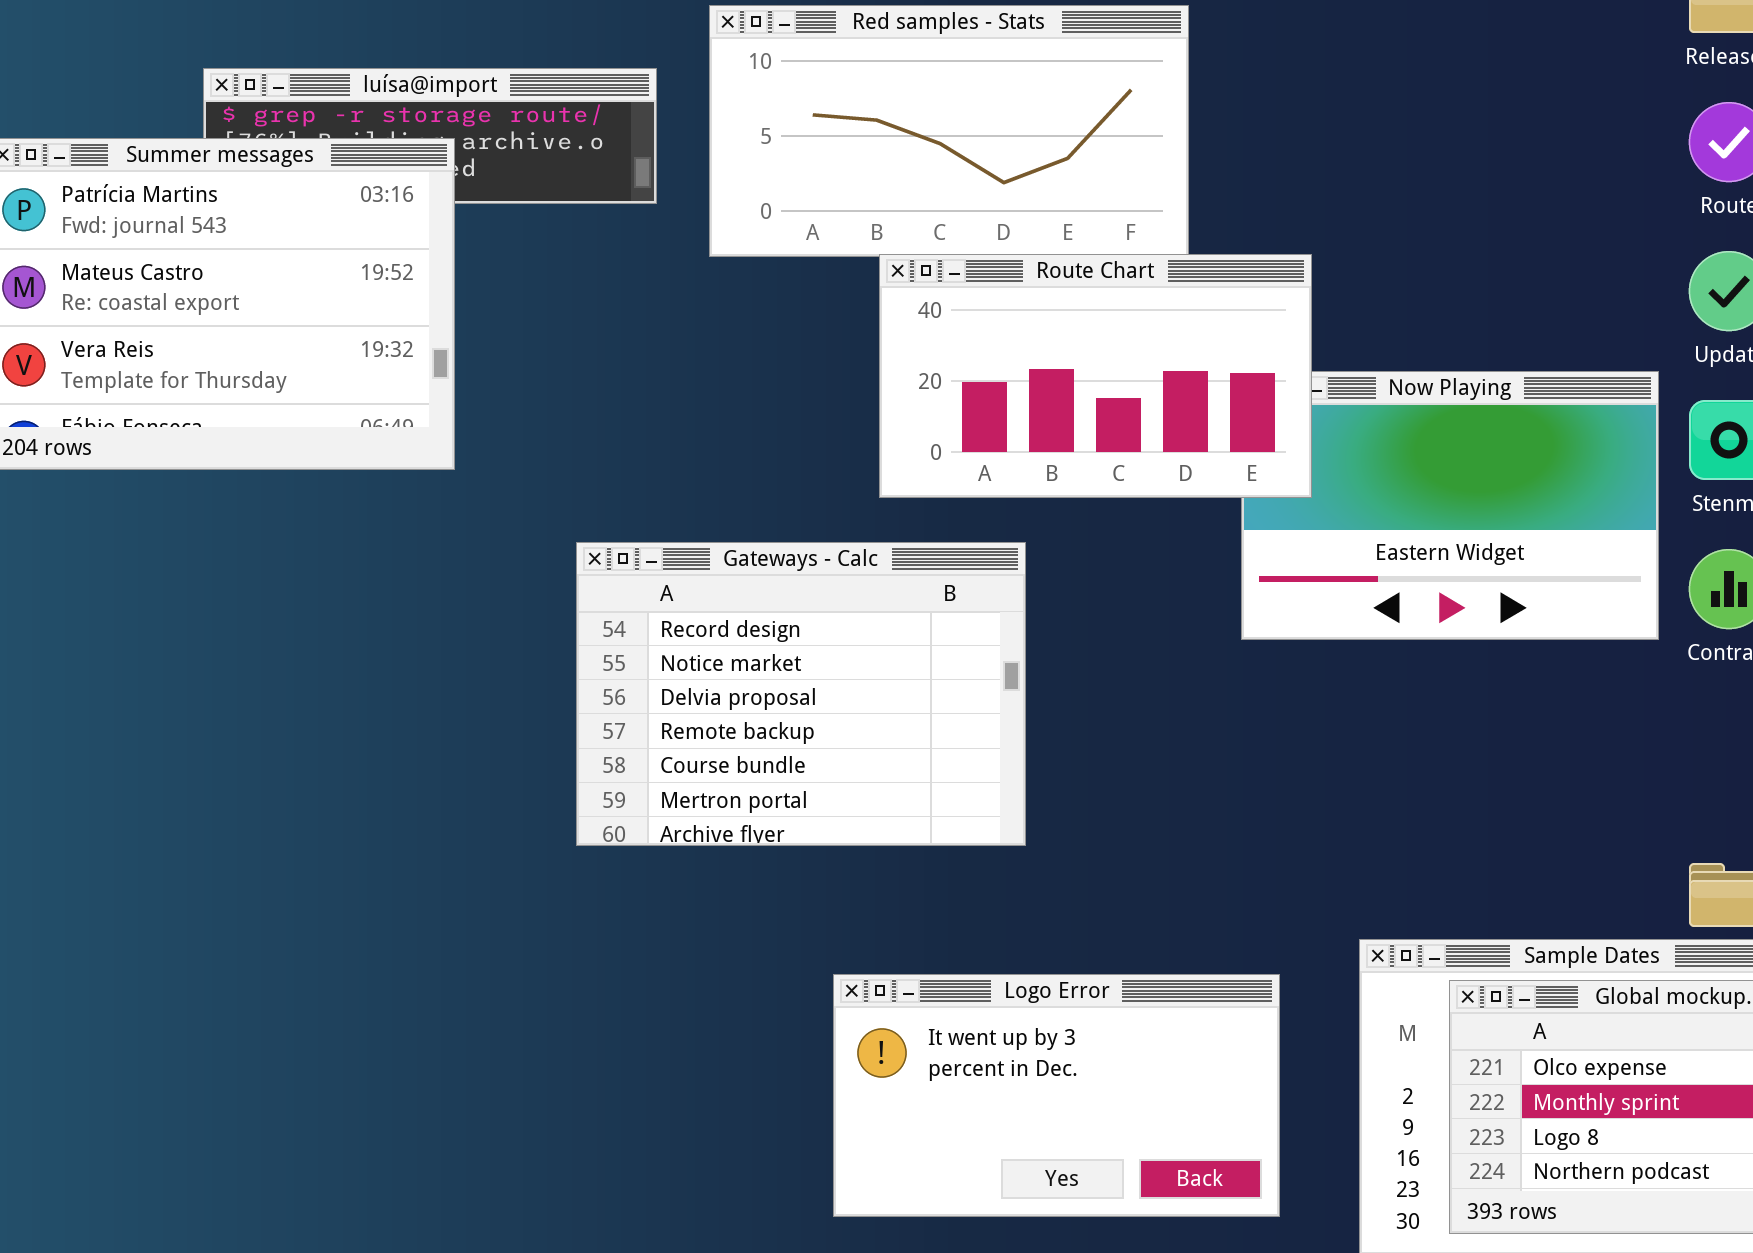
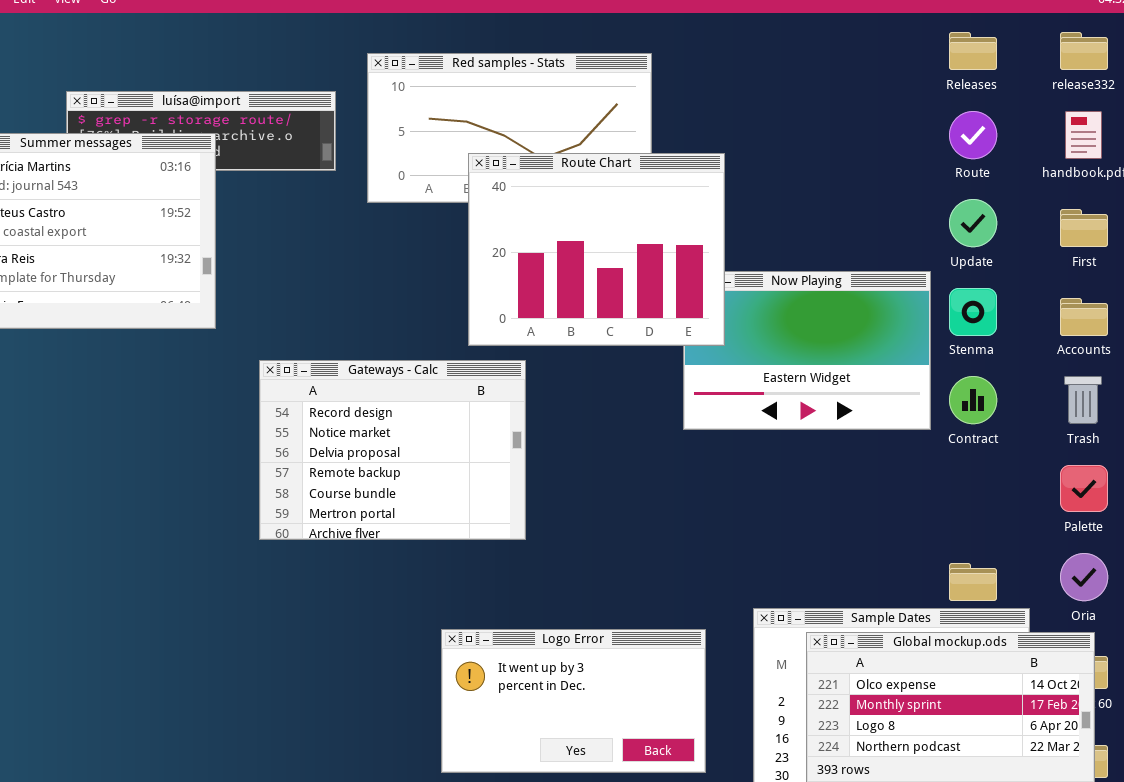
Route Chart: [879,254,1312,498] -> [468,153,725,346], resized
Gateways - Calc: [576,542,1026,846] -> [259,360,526,540], moved

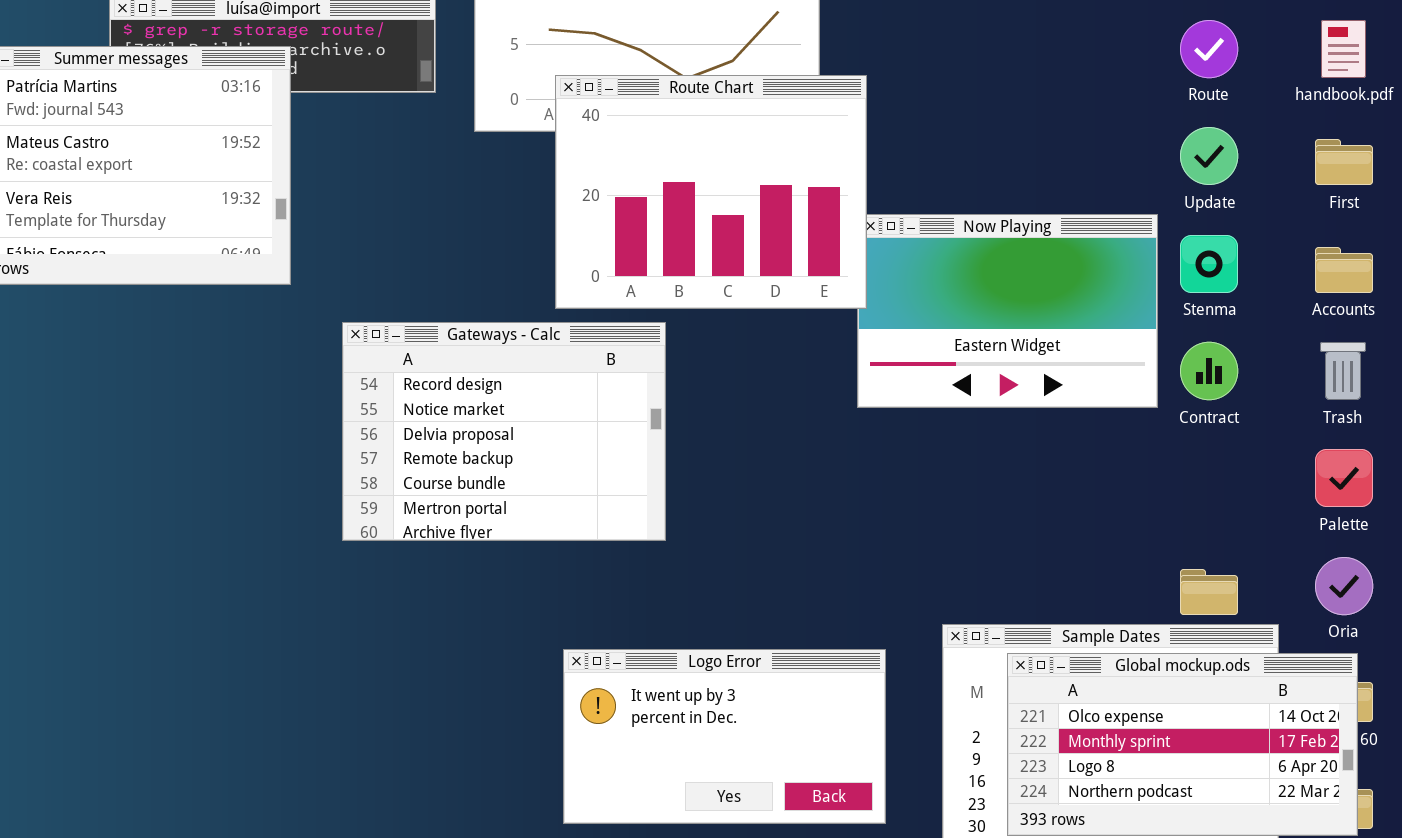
Route Chart: [468,153,725,346] -> [555,75,867,309], moved

